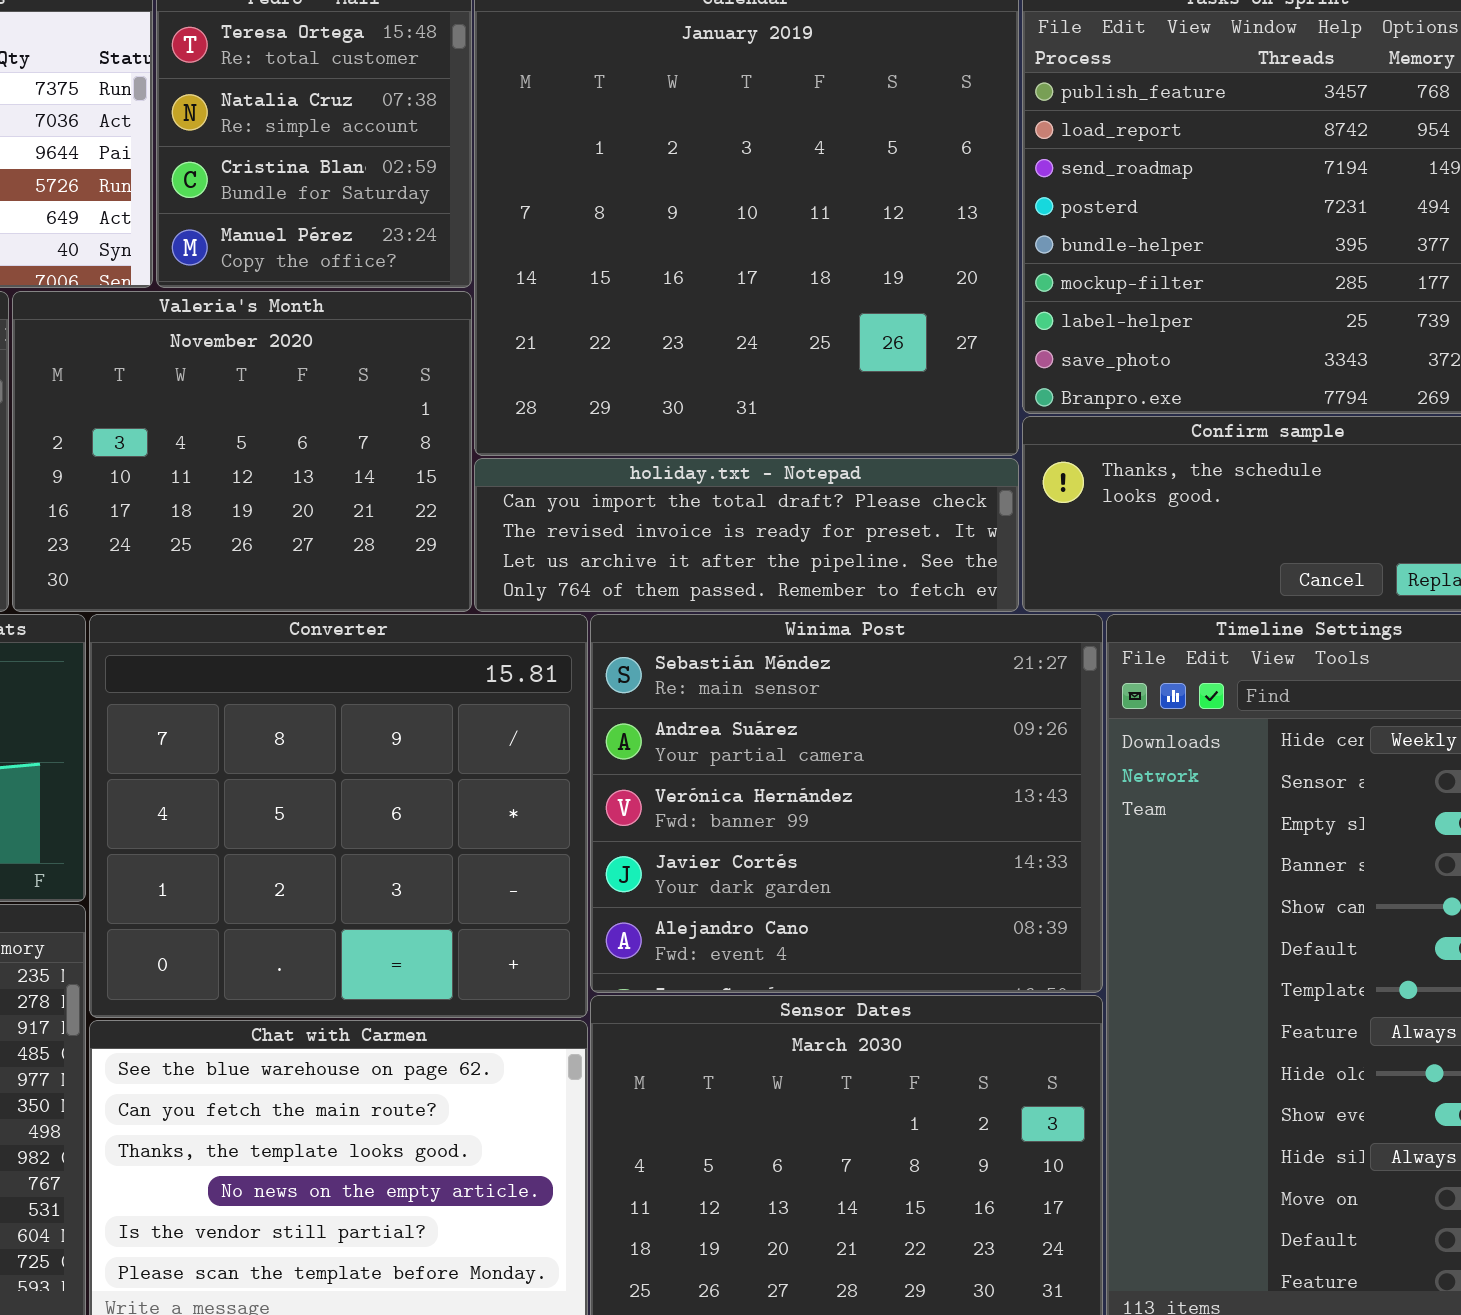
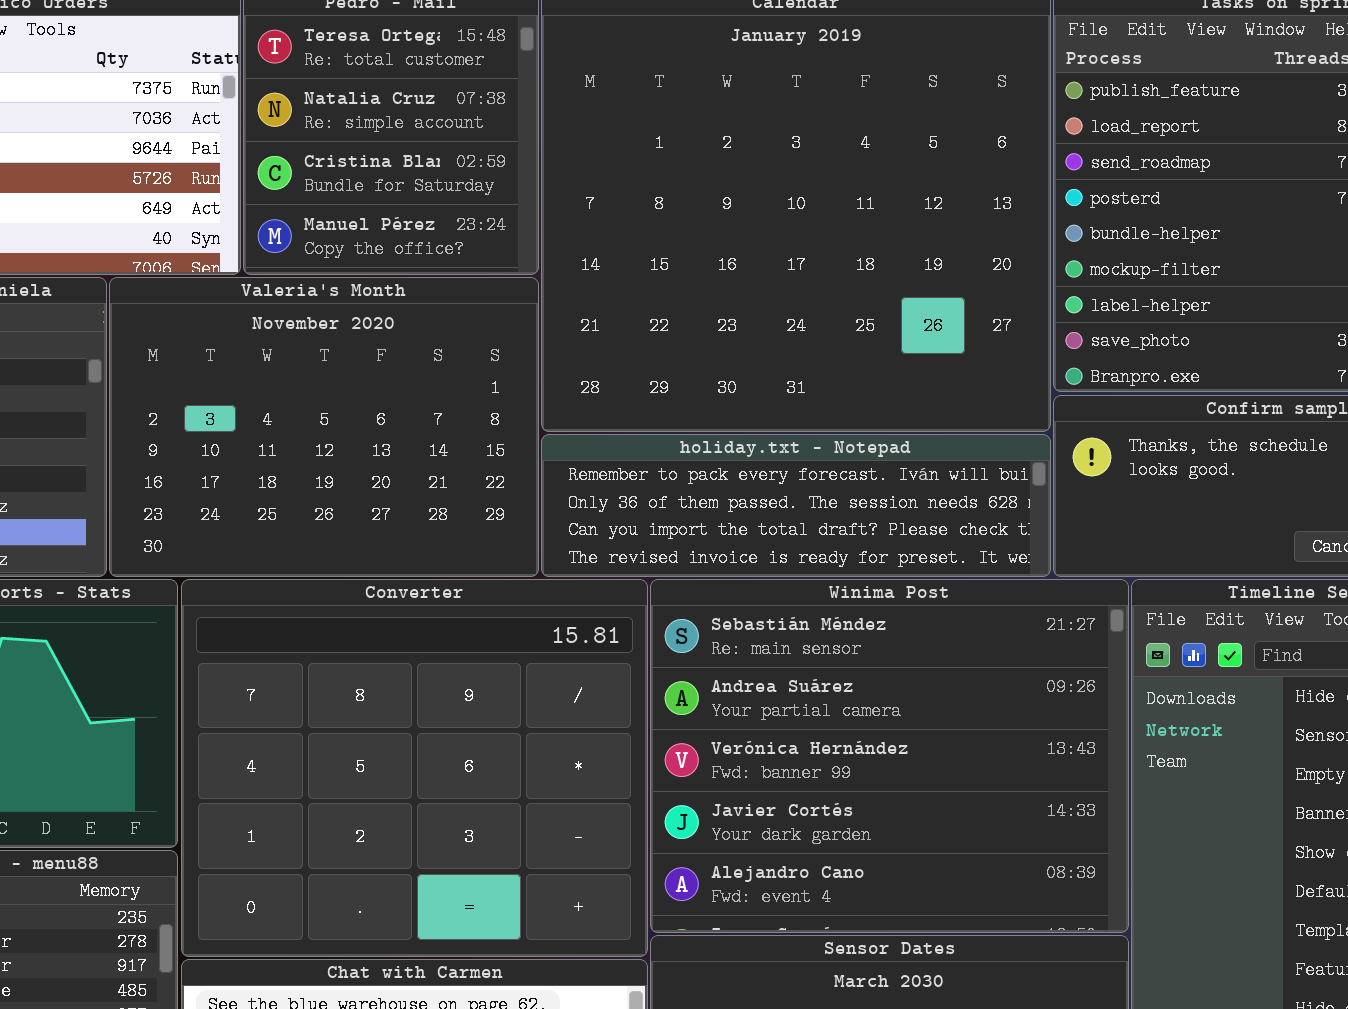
holiday.txt - Notepad: [474,458,1019,612] -> [541,434,1051,577], scrolled up 2 rows

